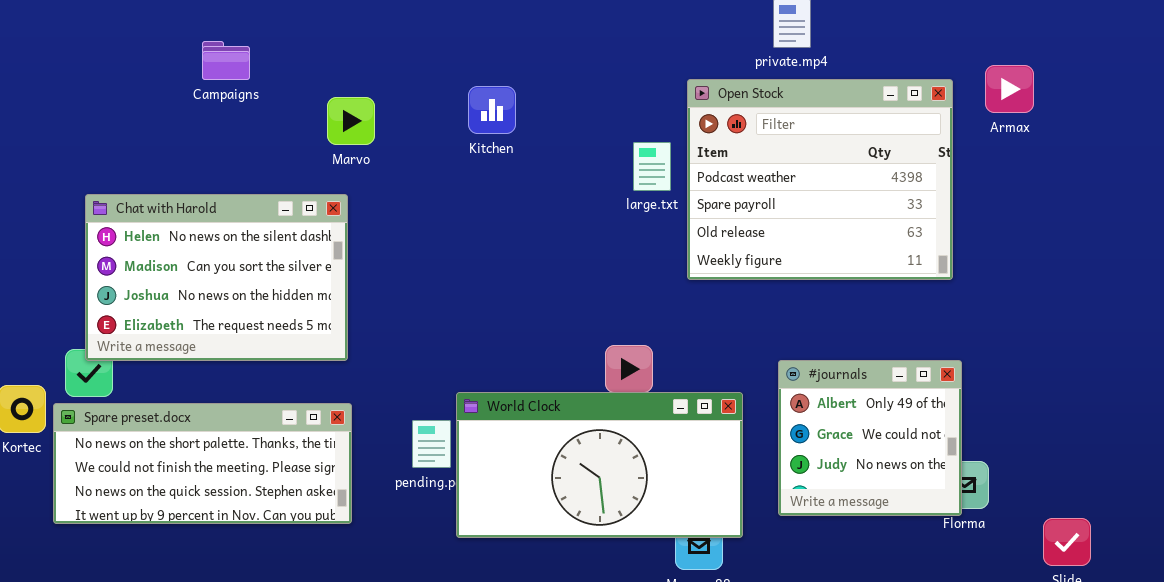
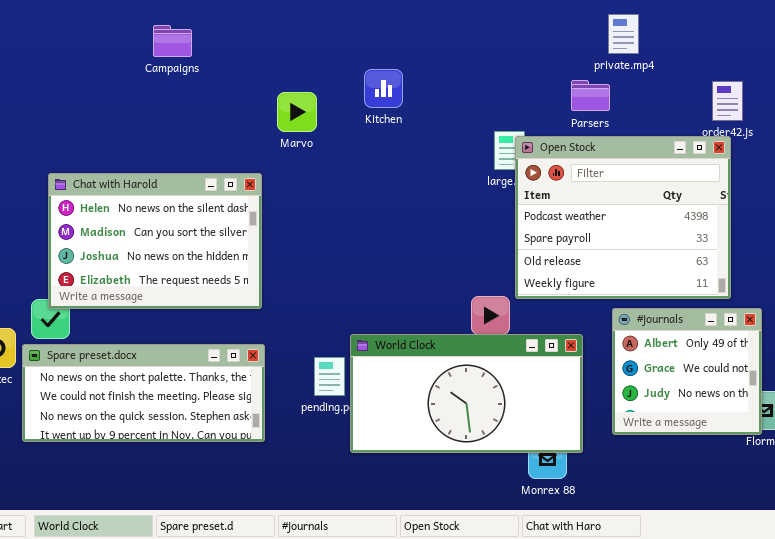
Campaigns: [202,41,250,80] -> [153,25,192,57], moved
Open Stock: [687,79,953,280] -> [515,136,731,299], moved
Kitchen: [468,86,516,134] -> [364,69,403,108], moved
Marvo: [327,97,375,145] -> [277,92,317,132], moved

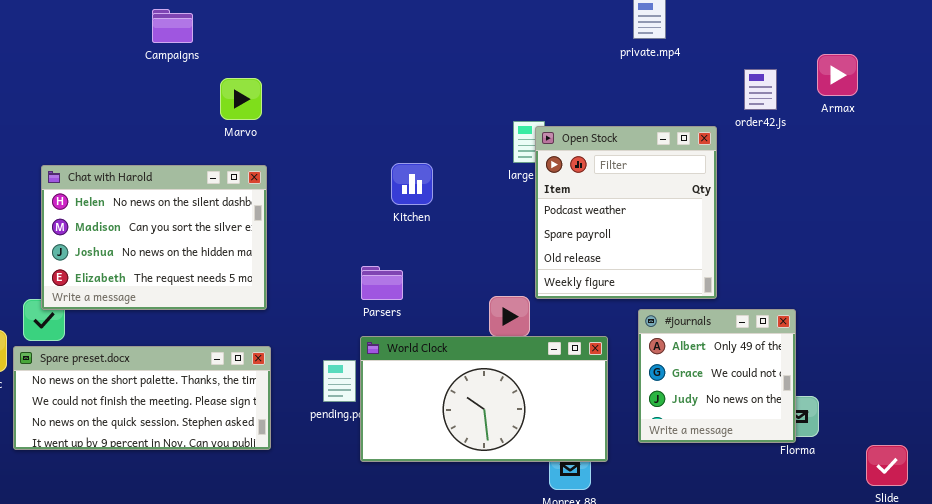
Kitchen: [364,69,403,108] -> [391,163,433,205], moved
Parsers: [571,80,610,111] -> [361,266,403,300], moved
Marvo: [277,92,317,132] -> [220,78,262,120], moved
Open Stock: [515,136,731,299] -> [535,126,717,299], resized

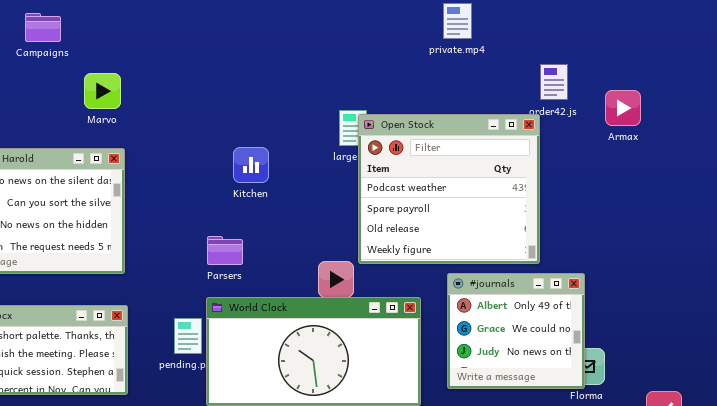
Armax: [817,54,858,96] -> [605,90,641,126], moved
Open Stock: [535,126,717,299] -> [358,114,540,264], resized

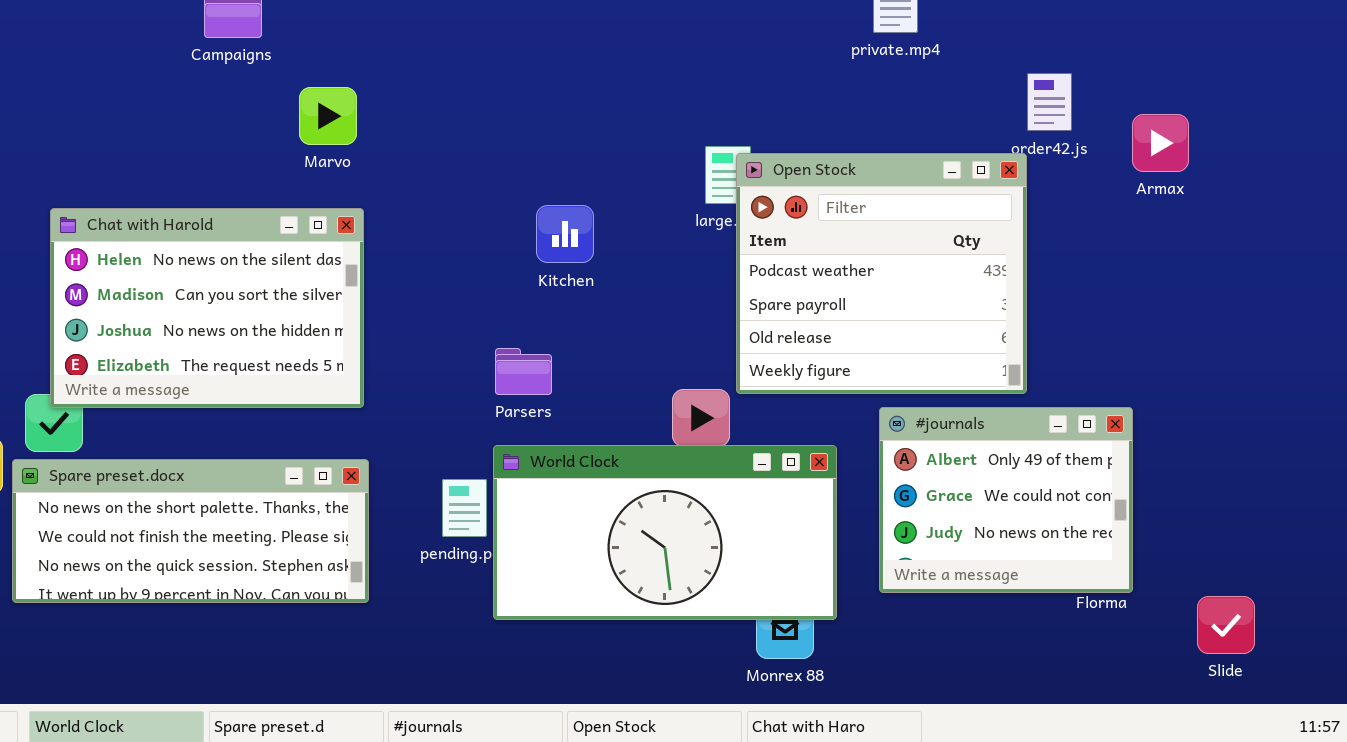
#journals: [447,273,585,389] -> [879,407,1133,593], resized

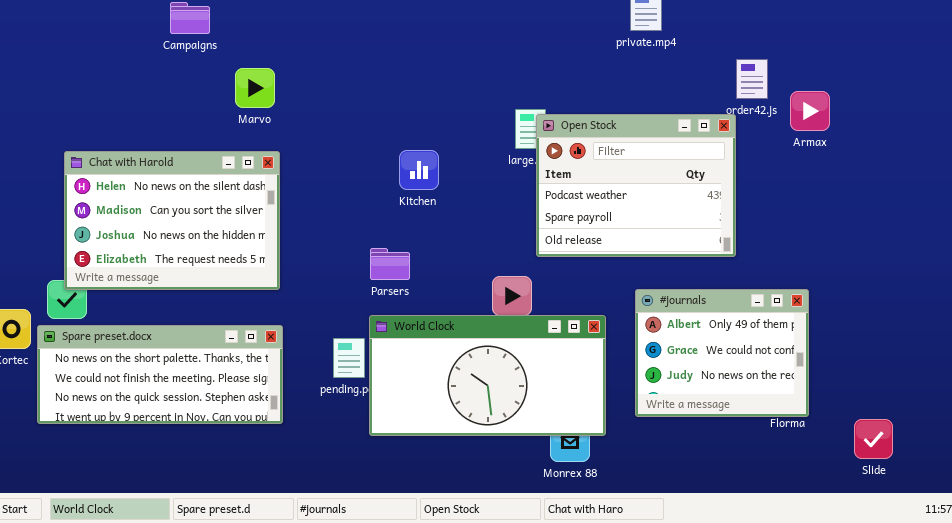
Armax: [1132,114,1189,172] -> [790,91,830,131], moved
Open Stock: [736,153,1027,394] -> [536,114,736,257], resized

